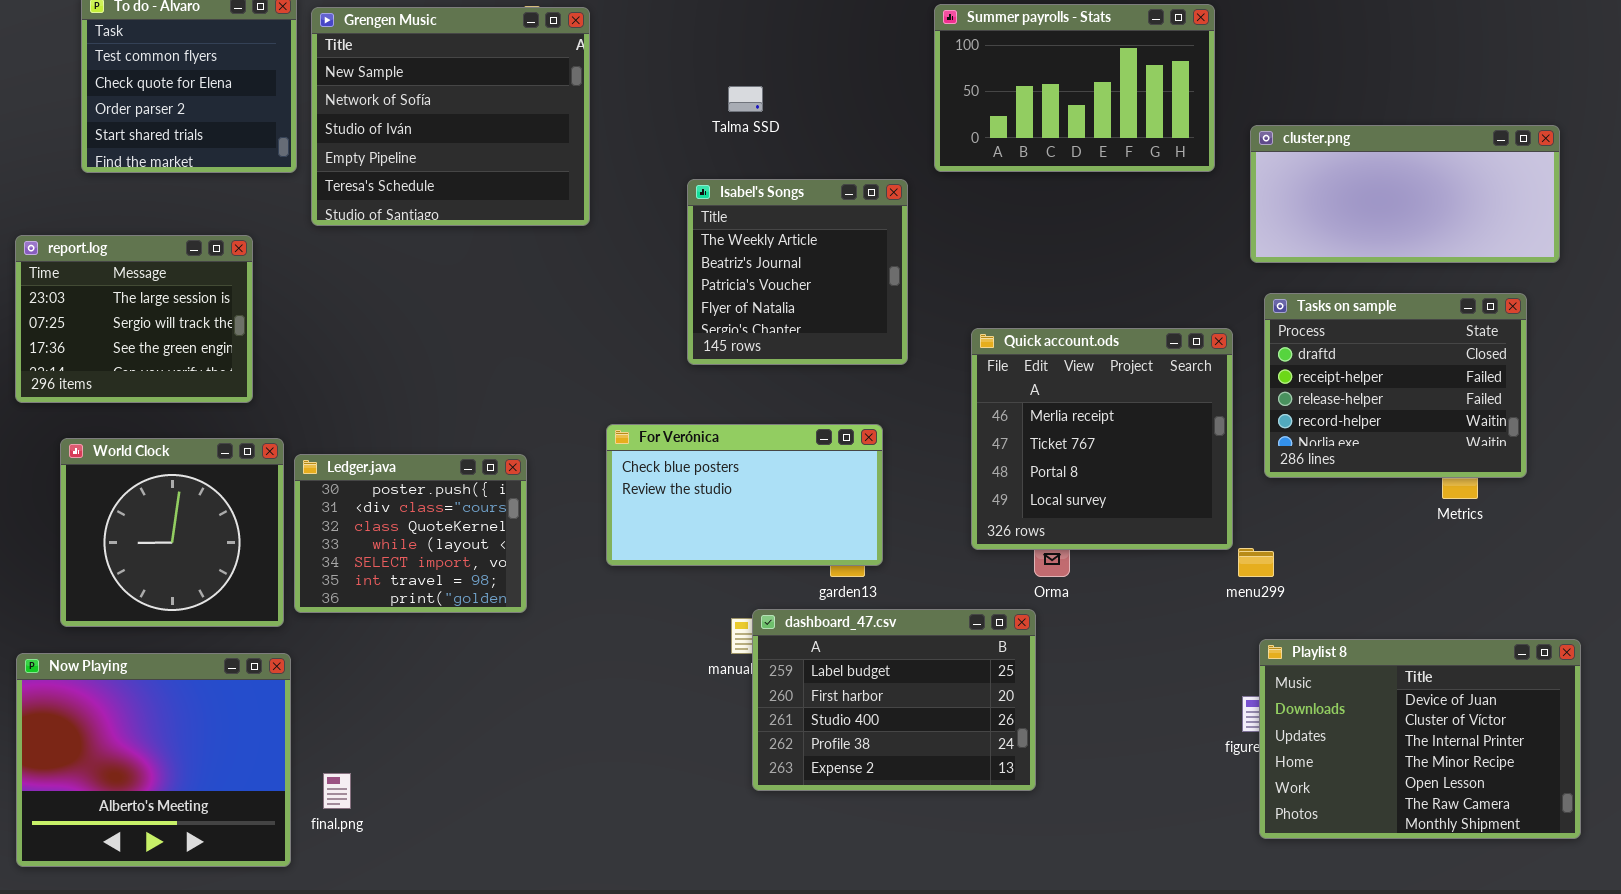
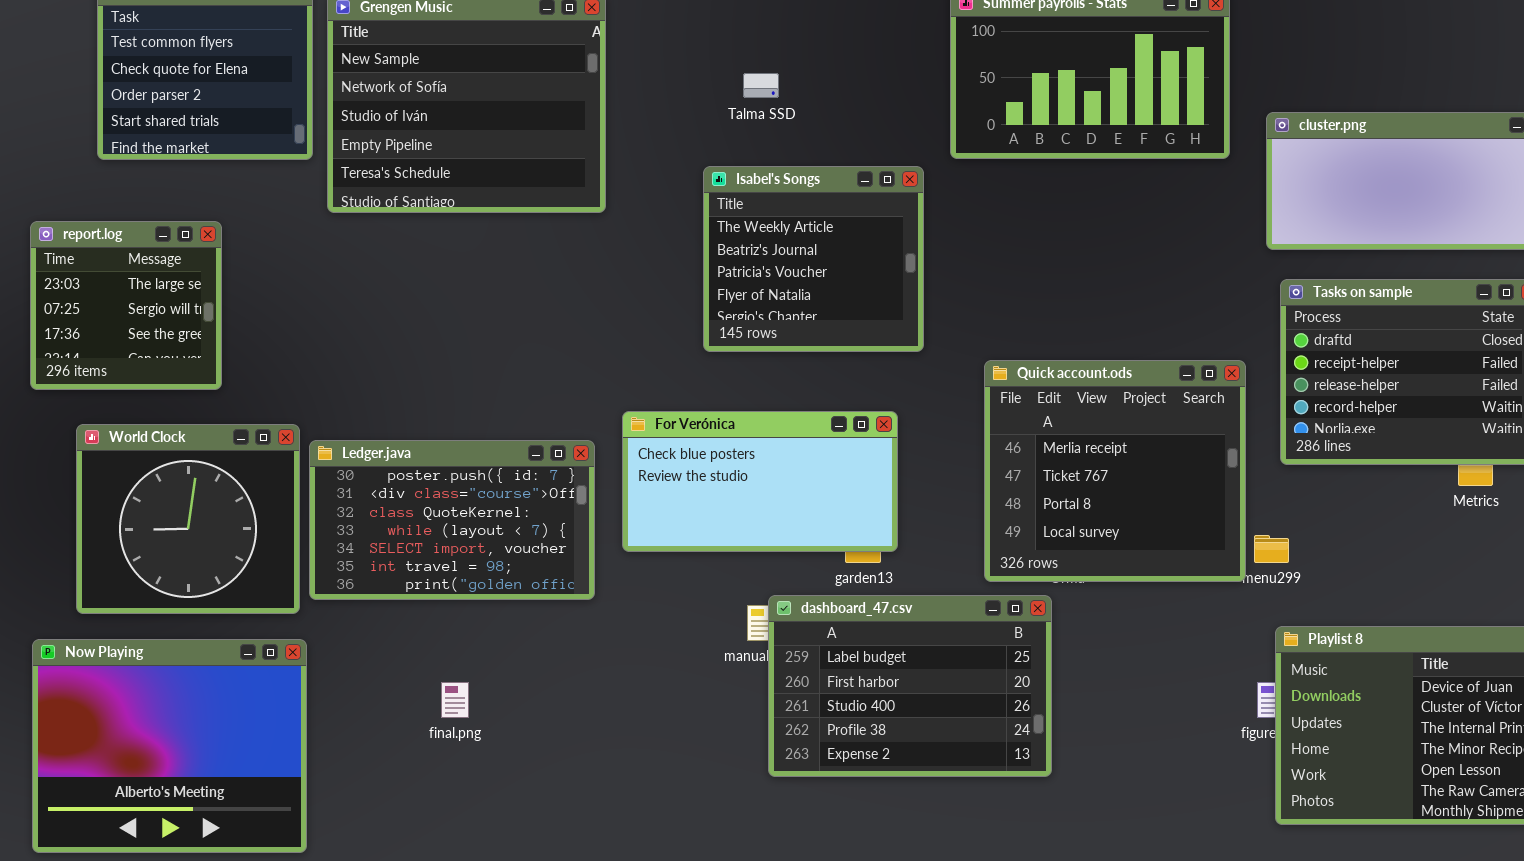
report.log: [15,235,253,403] -> [30,221,222,390], resized
Quick account.ods: [971,328,1233,550] -> [984,360,1246,582], moved
Ledger.java: [294,454,527,613] -> [309,440,595,600], resized
final.png: [323,773,351,809] -> [441,682,469,718], moved

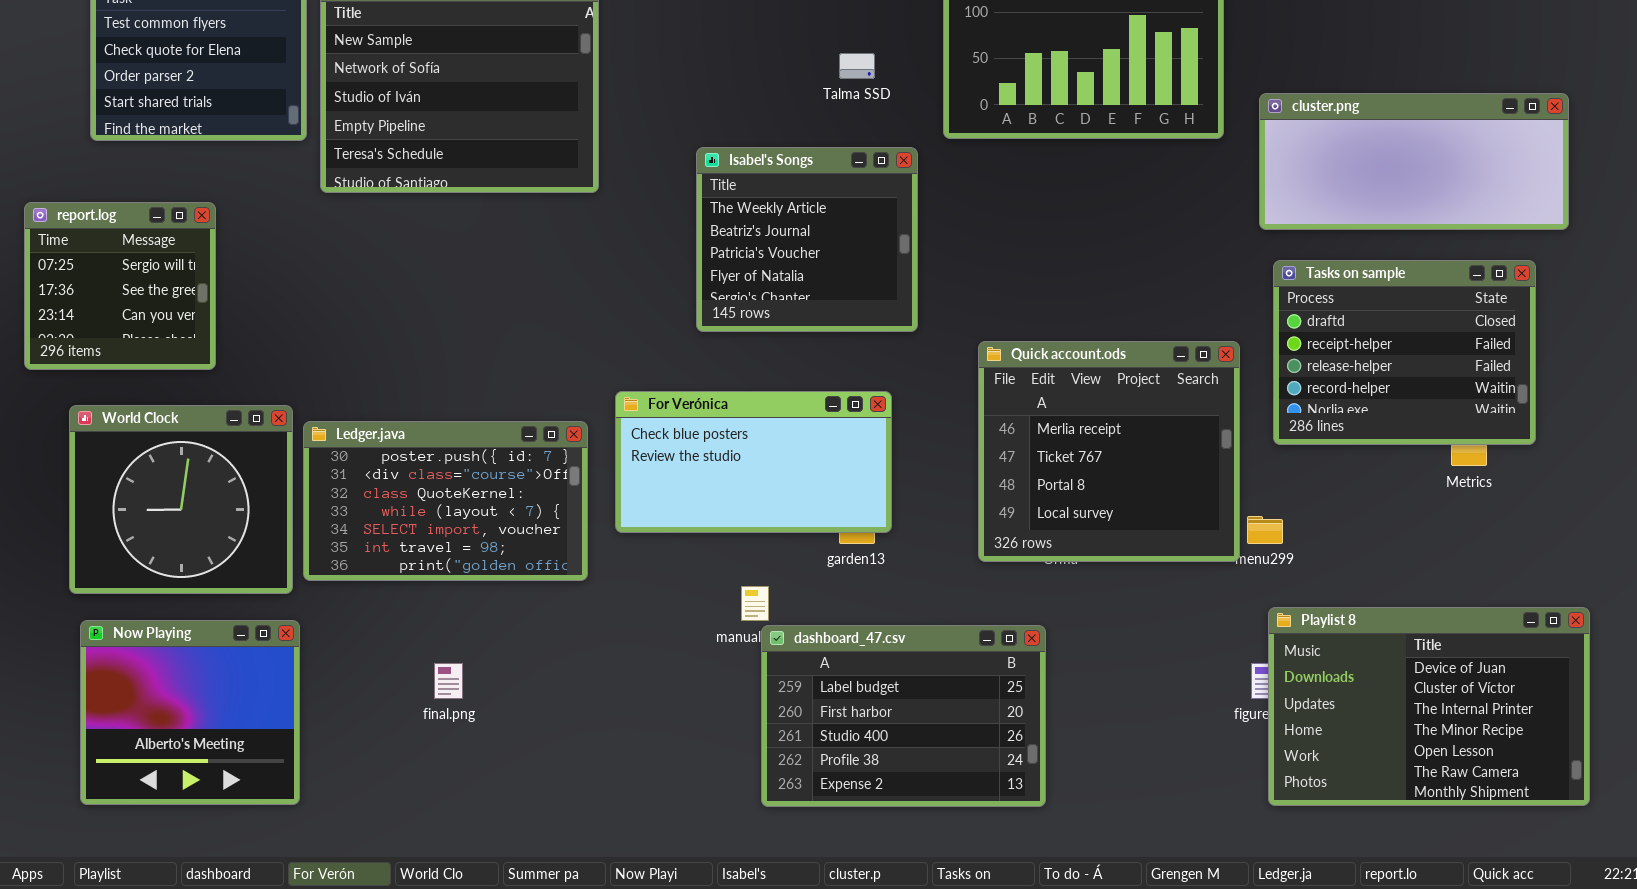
Talma SSD: [743,73,779,98] -> [839,53,875,79], moved
report.log: [30,221,222,390] -> [24,202,216,370], scrolled down 1 row
dashboard_47.csv: [768,595,1052,777] -> [761,625,1046,807], moved
Now Playing: [32,639,307,853] -> [80,620,300,805], resized

